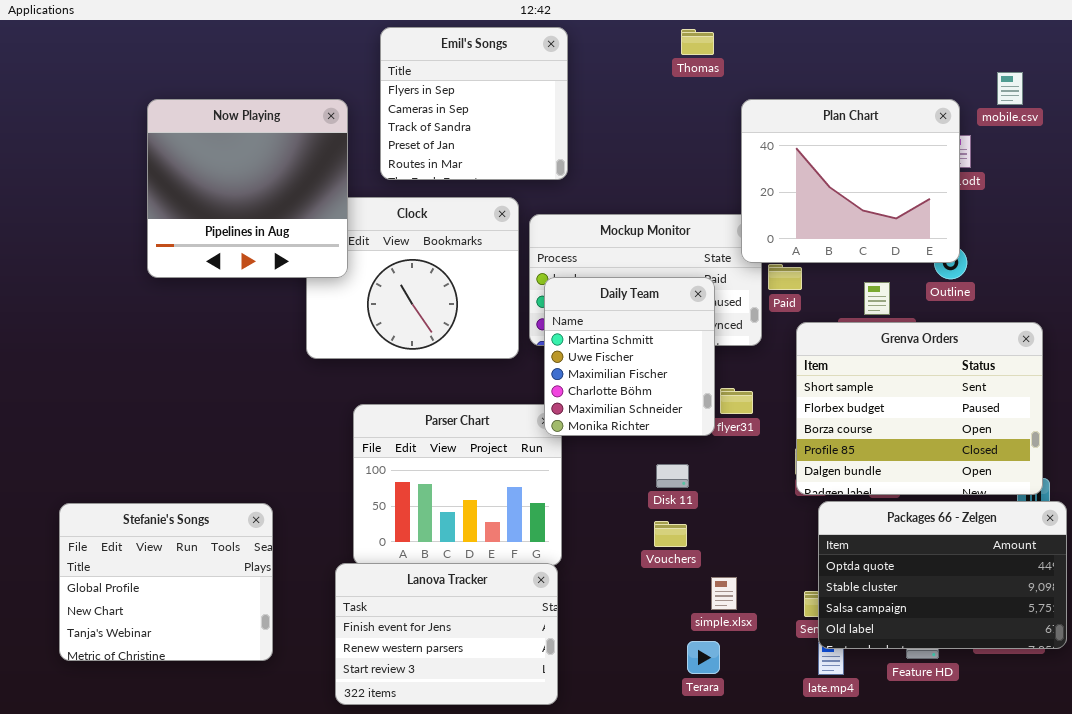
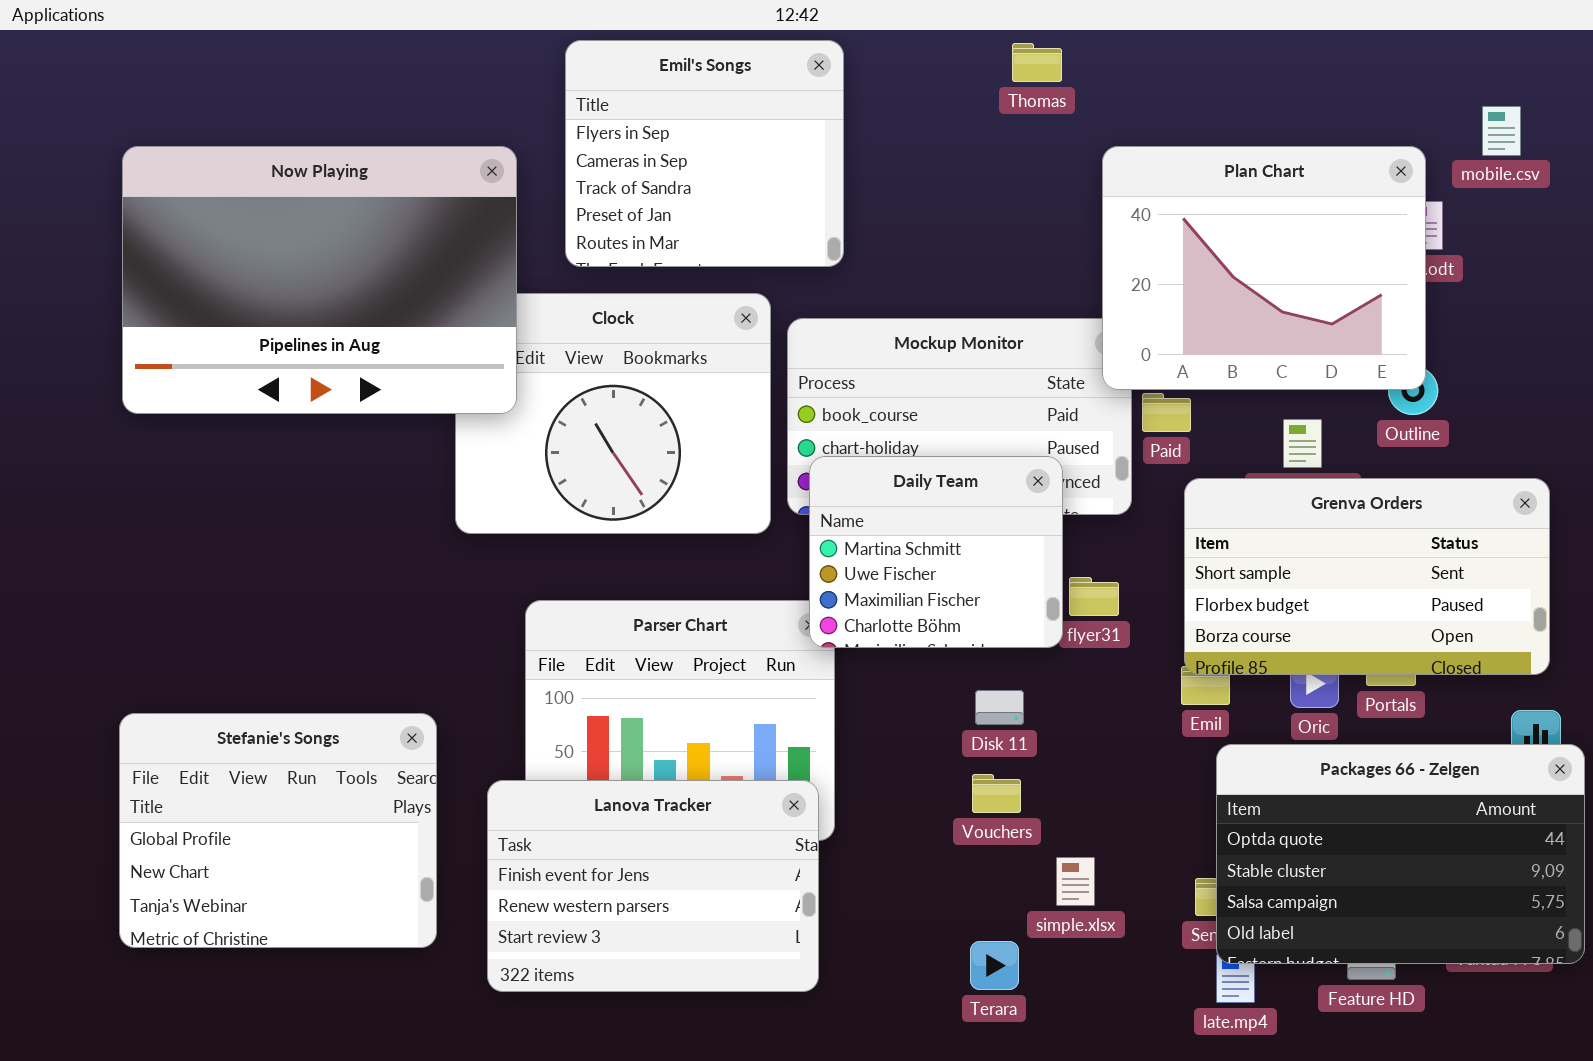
Now Playing: [147,99,348,278] -> [122,146,517,414], resized
Daily Team: [544,277,715,436] -> [809,456,1063,648], resized
Grenva Orders: [796,322,1043,495] -> [1184,478,1550,675], resized
Stefanie's Songs: [59,503,273,661] -> [119,713,437,948], moved
Lanova Tracker: [335,563,558,705] -> [487,780,819,992], moved
Terara: [687,641,720,674] -> [970,941,1019,990], moved

